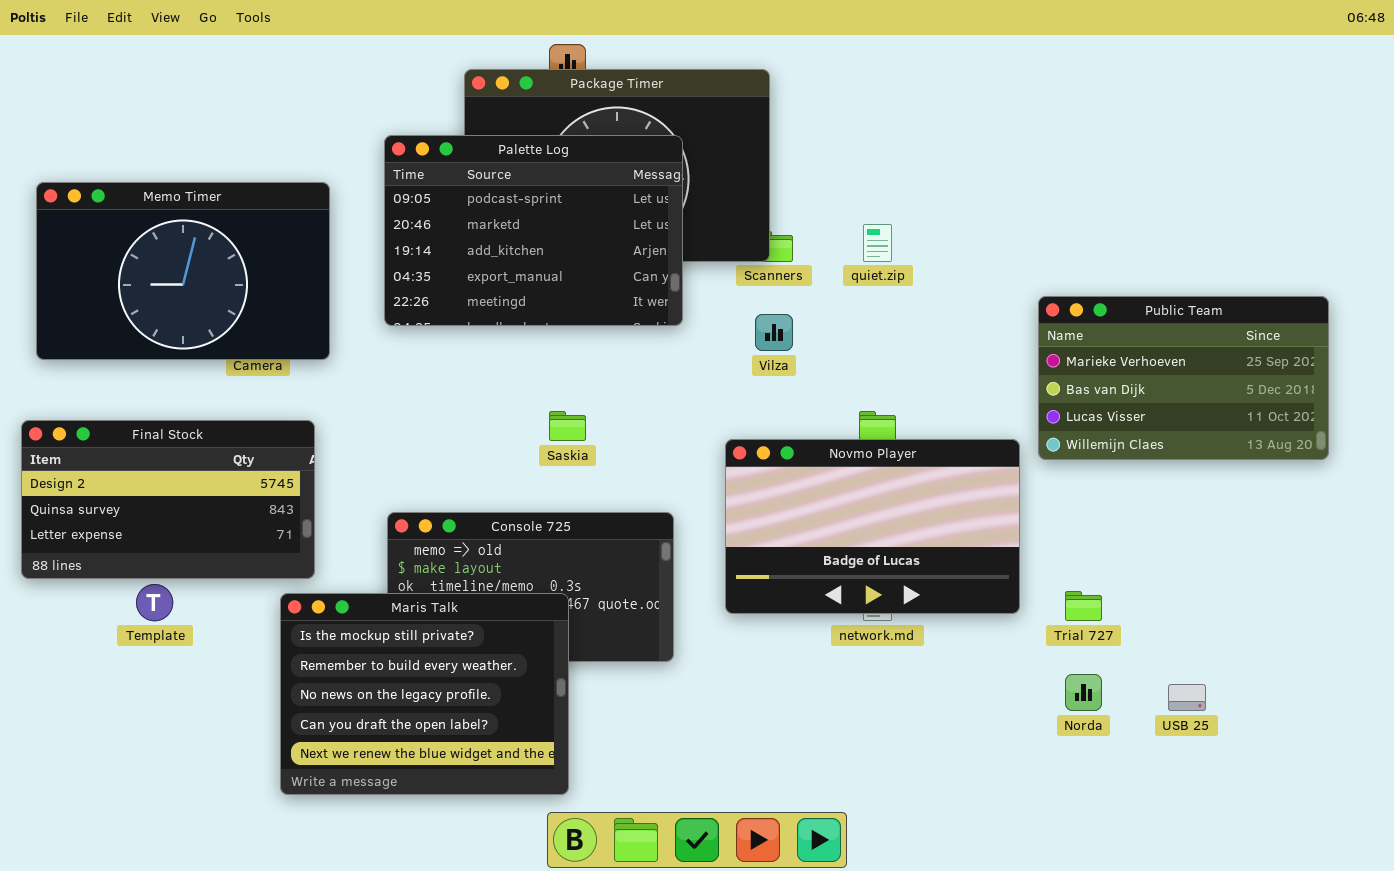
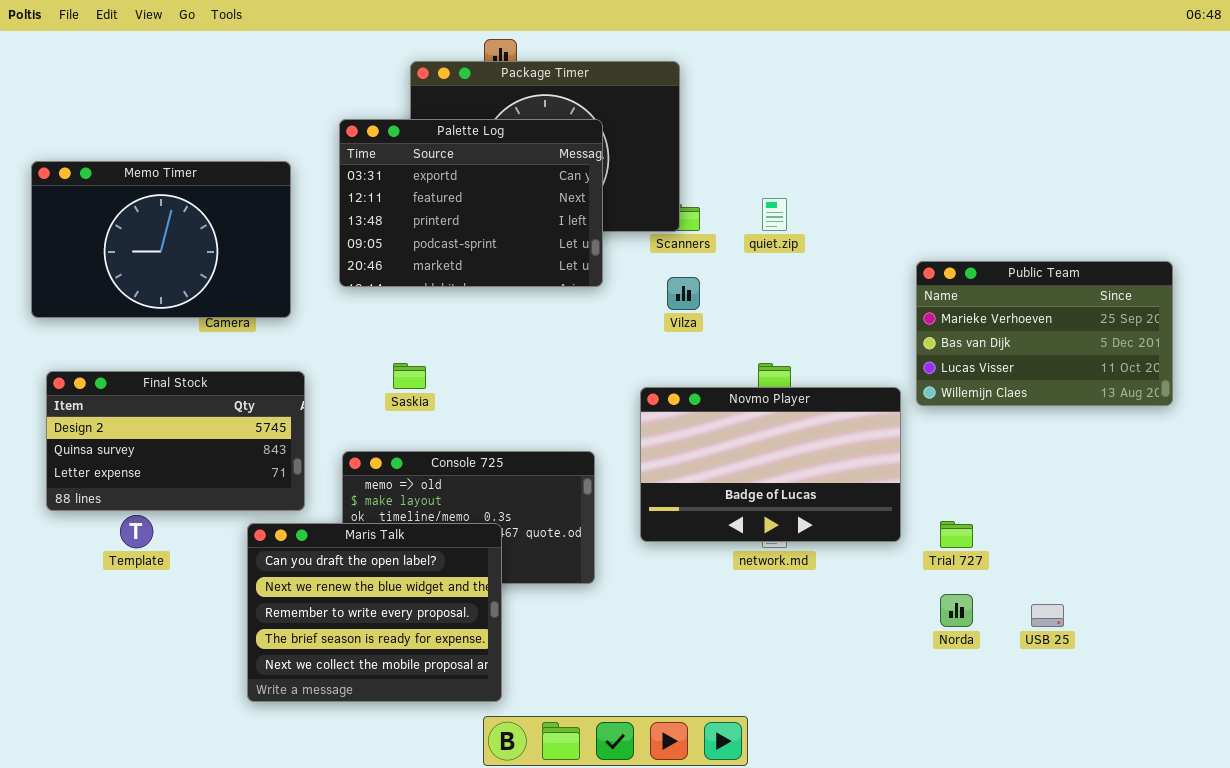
Palette Log: [384,135,683,326] -> [339,119,603,287], scrolled up 3 rows
Saskia: [549,411,586,441] -> [393,363,426,389], moved
Final Stock: [21,420,315,579] -> [46,371,305,511], moved
Maris Talk: [280,593,569,795] -> [247,523,502,702], scrolled down 3 rows

